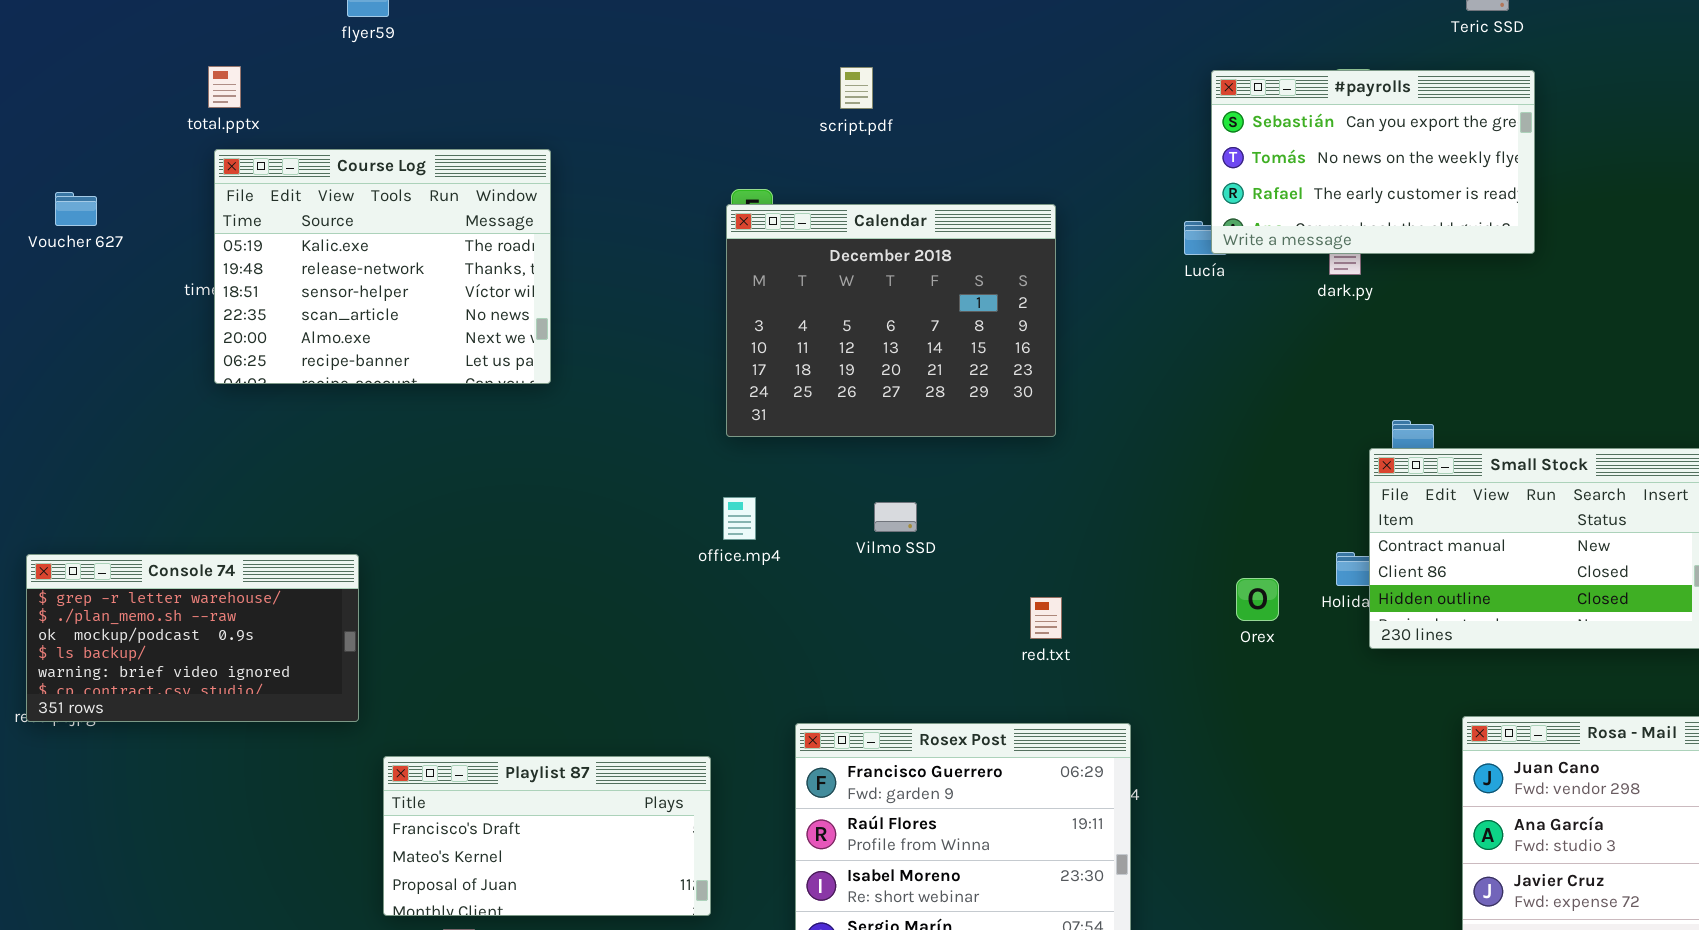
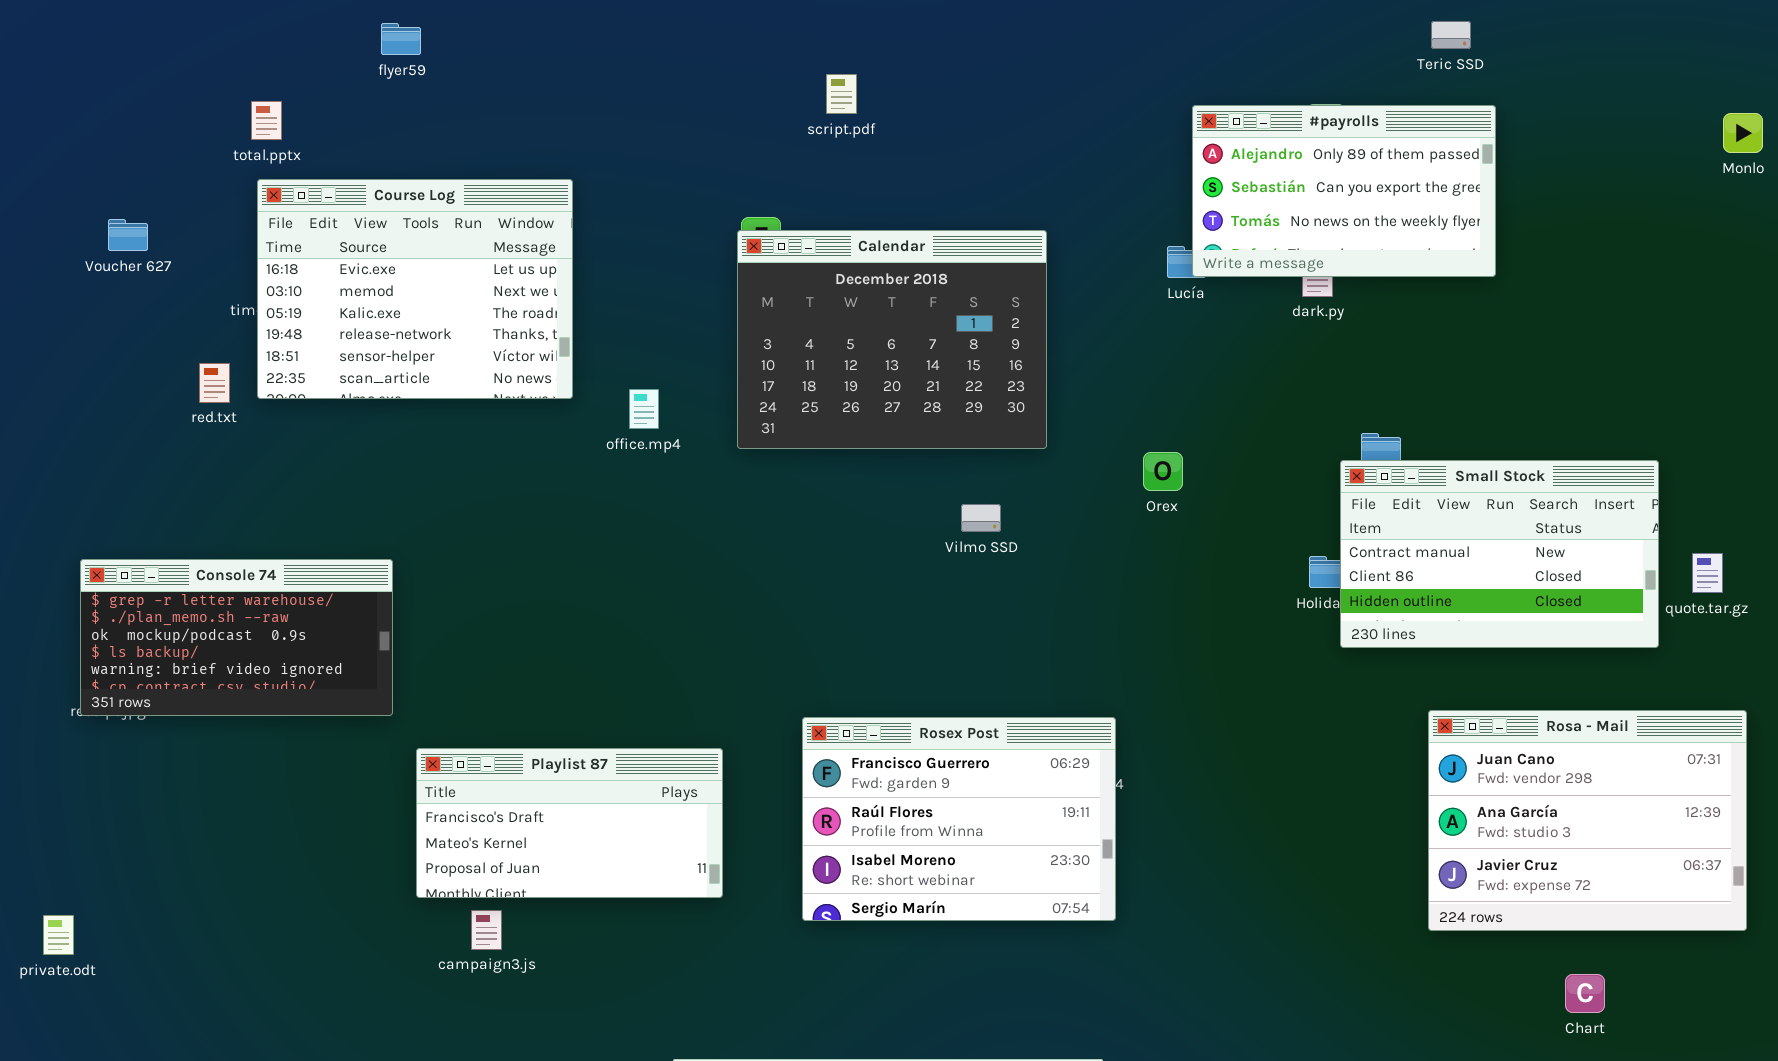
script.pdf: [840,67,873,109] -> [826,74,857,114], moved
#payrolls: [1211,70,1535,254] -> [1192,105,1496,277], scrolled up 1 row
Course Log: [214,149,551,384] -> [257,179,573,399], scrolled up 2 rows
office.mp4: [723,497,756,540] -> [629,389,659,429], moved
Vilmo SSD: [874,502,917,532] -> [961,504,1001,532], moved
Orex: [1236,578,1279,621] -> [1143,452,1183,491], moved
red.txt: [1030,597,1062,639] -> [199,363,230,403], moved

